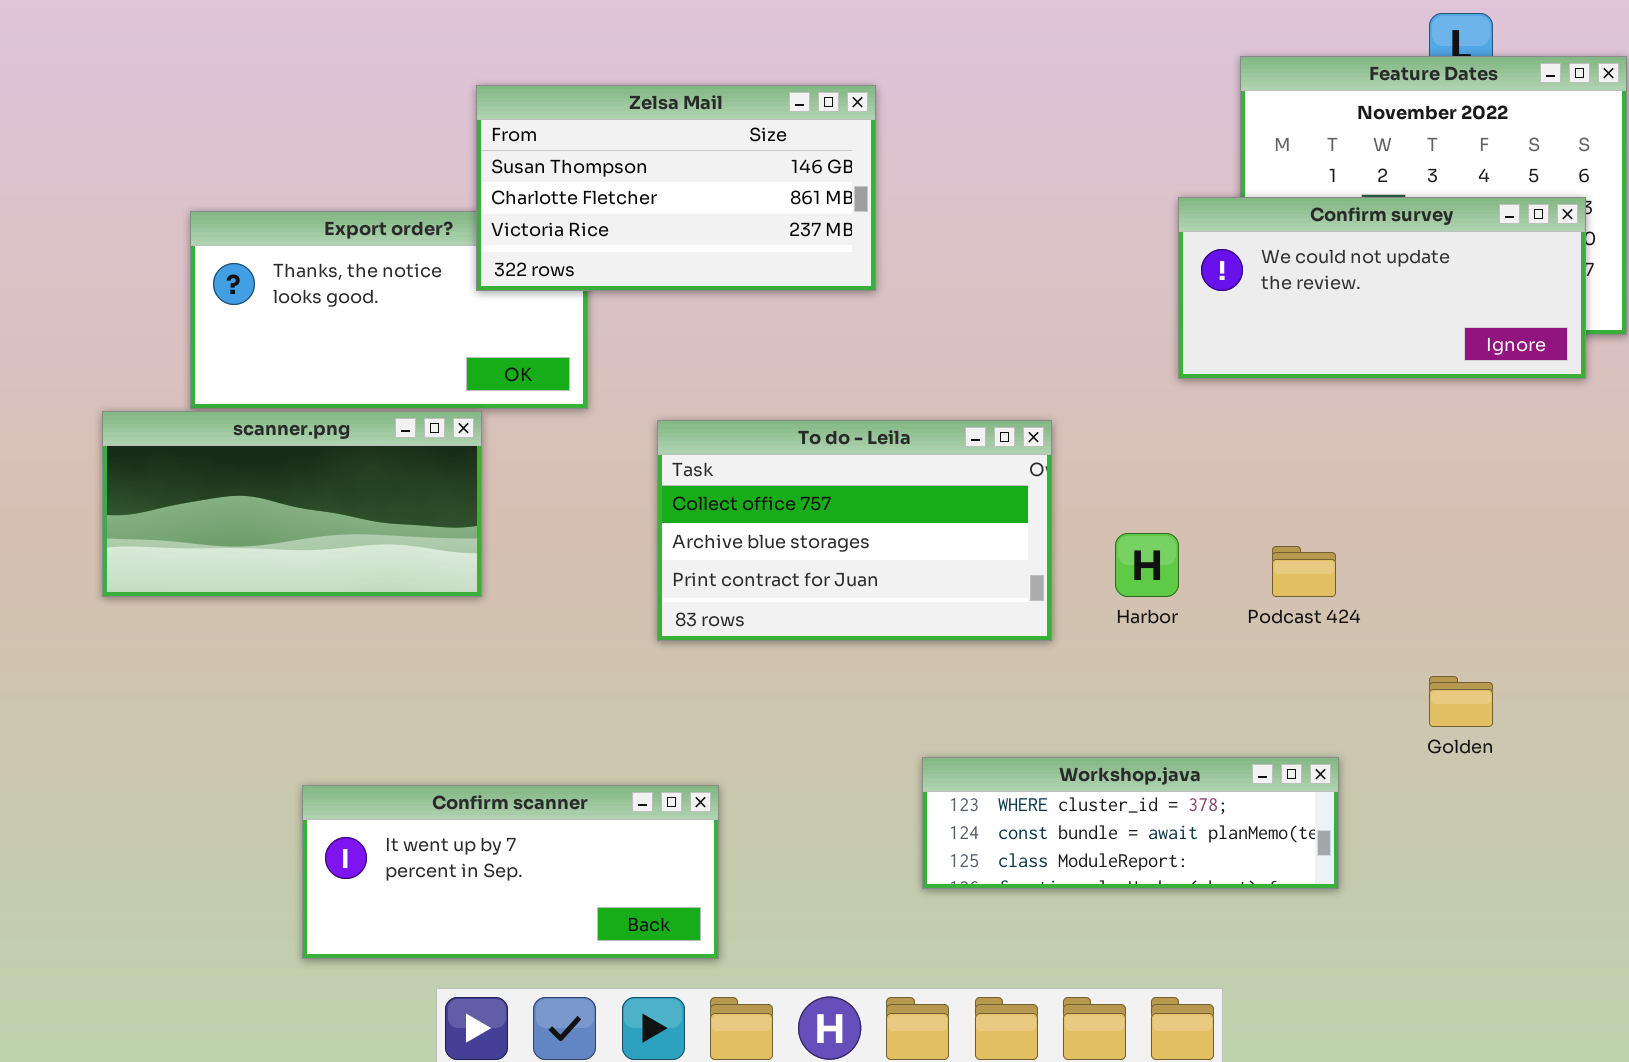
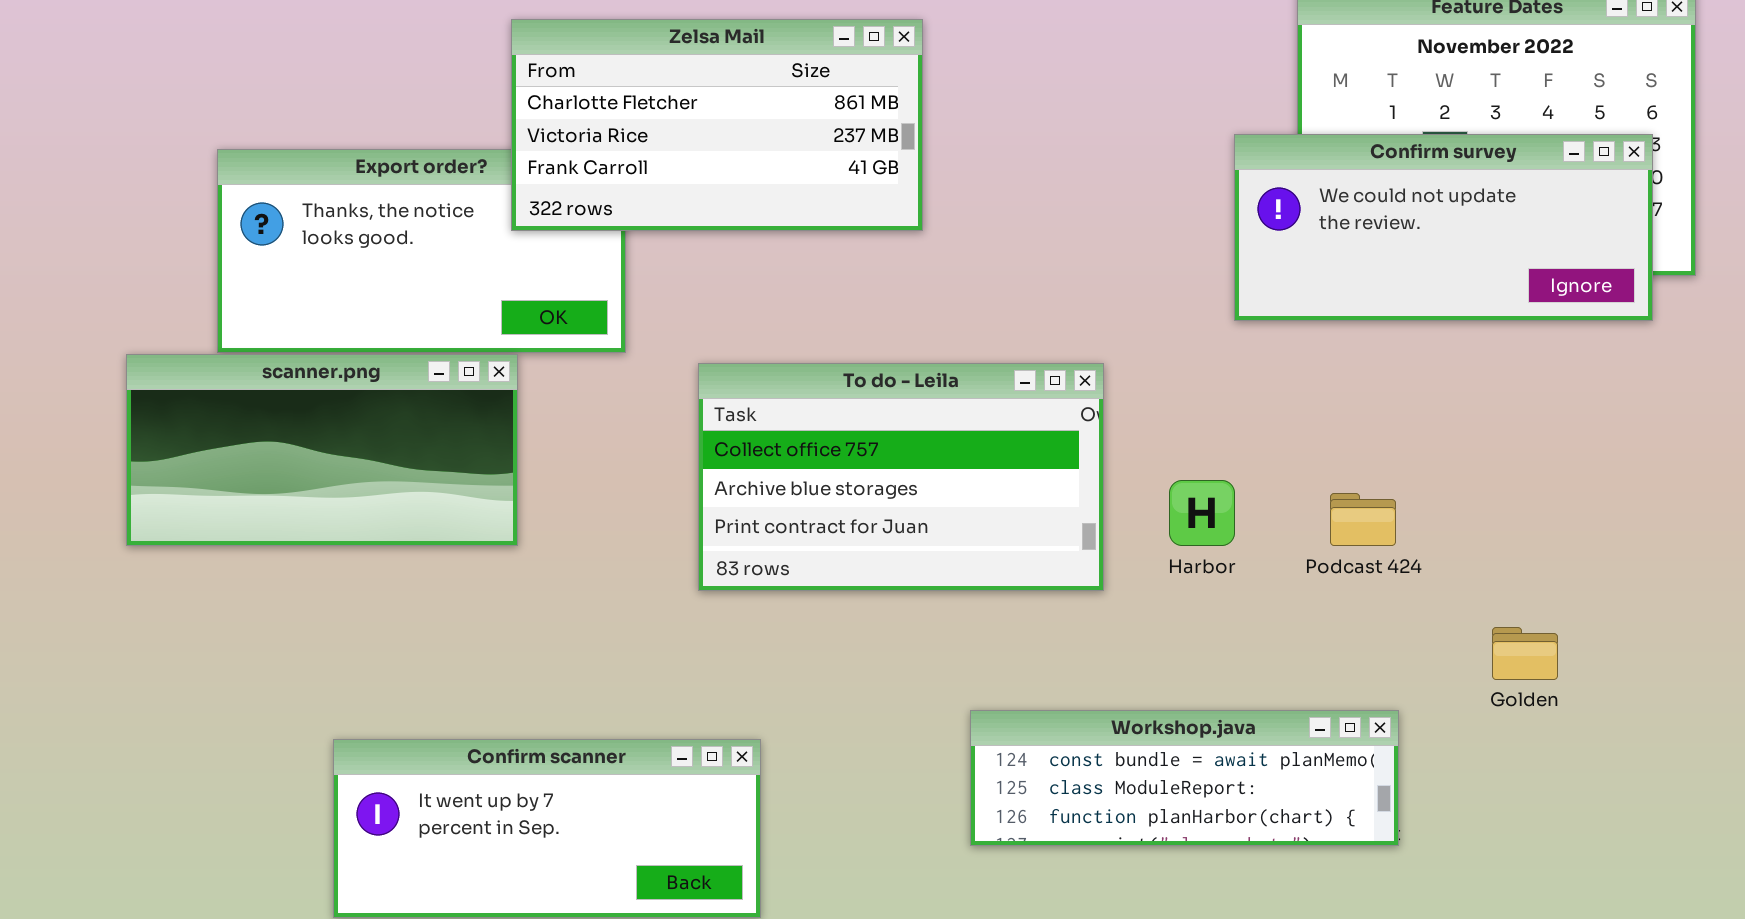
Zelsa Mail: [476,85,876,291] -> [511,19,923,231], scrolled down 1 row
Workshop.java: [922,757,1339,889] -> [970,710,1399,846], scrolled down 1 row

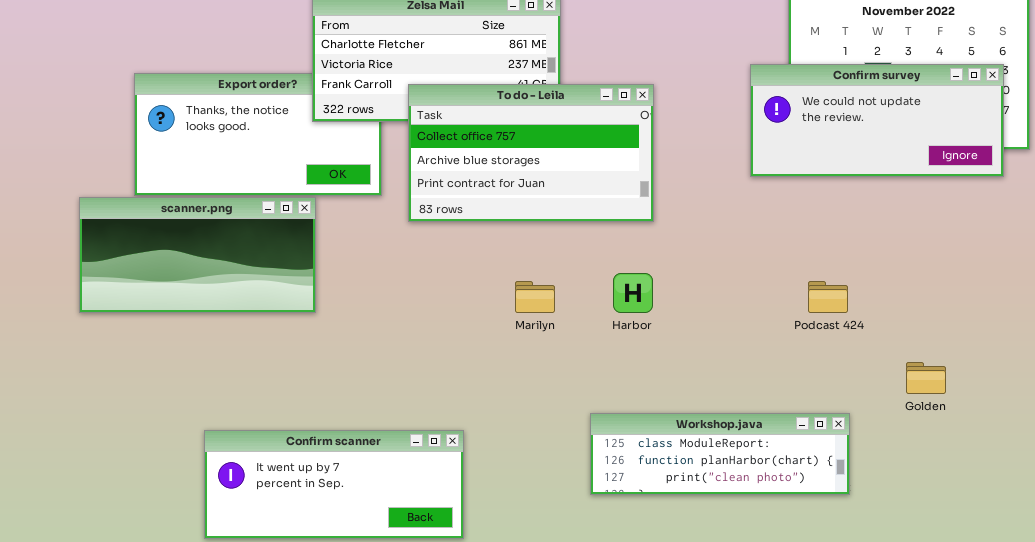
To do - Leila: [698,363,1104,591] -> [408,84,654,222], moved
Harbor: [1169,480,1235,546] -> [613,273,653,313], moved
Workshop.java: [970,710,1399,846] -> [590,413,850,495], scrolled down 1 row

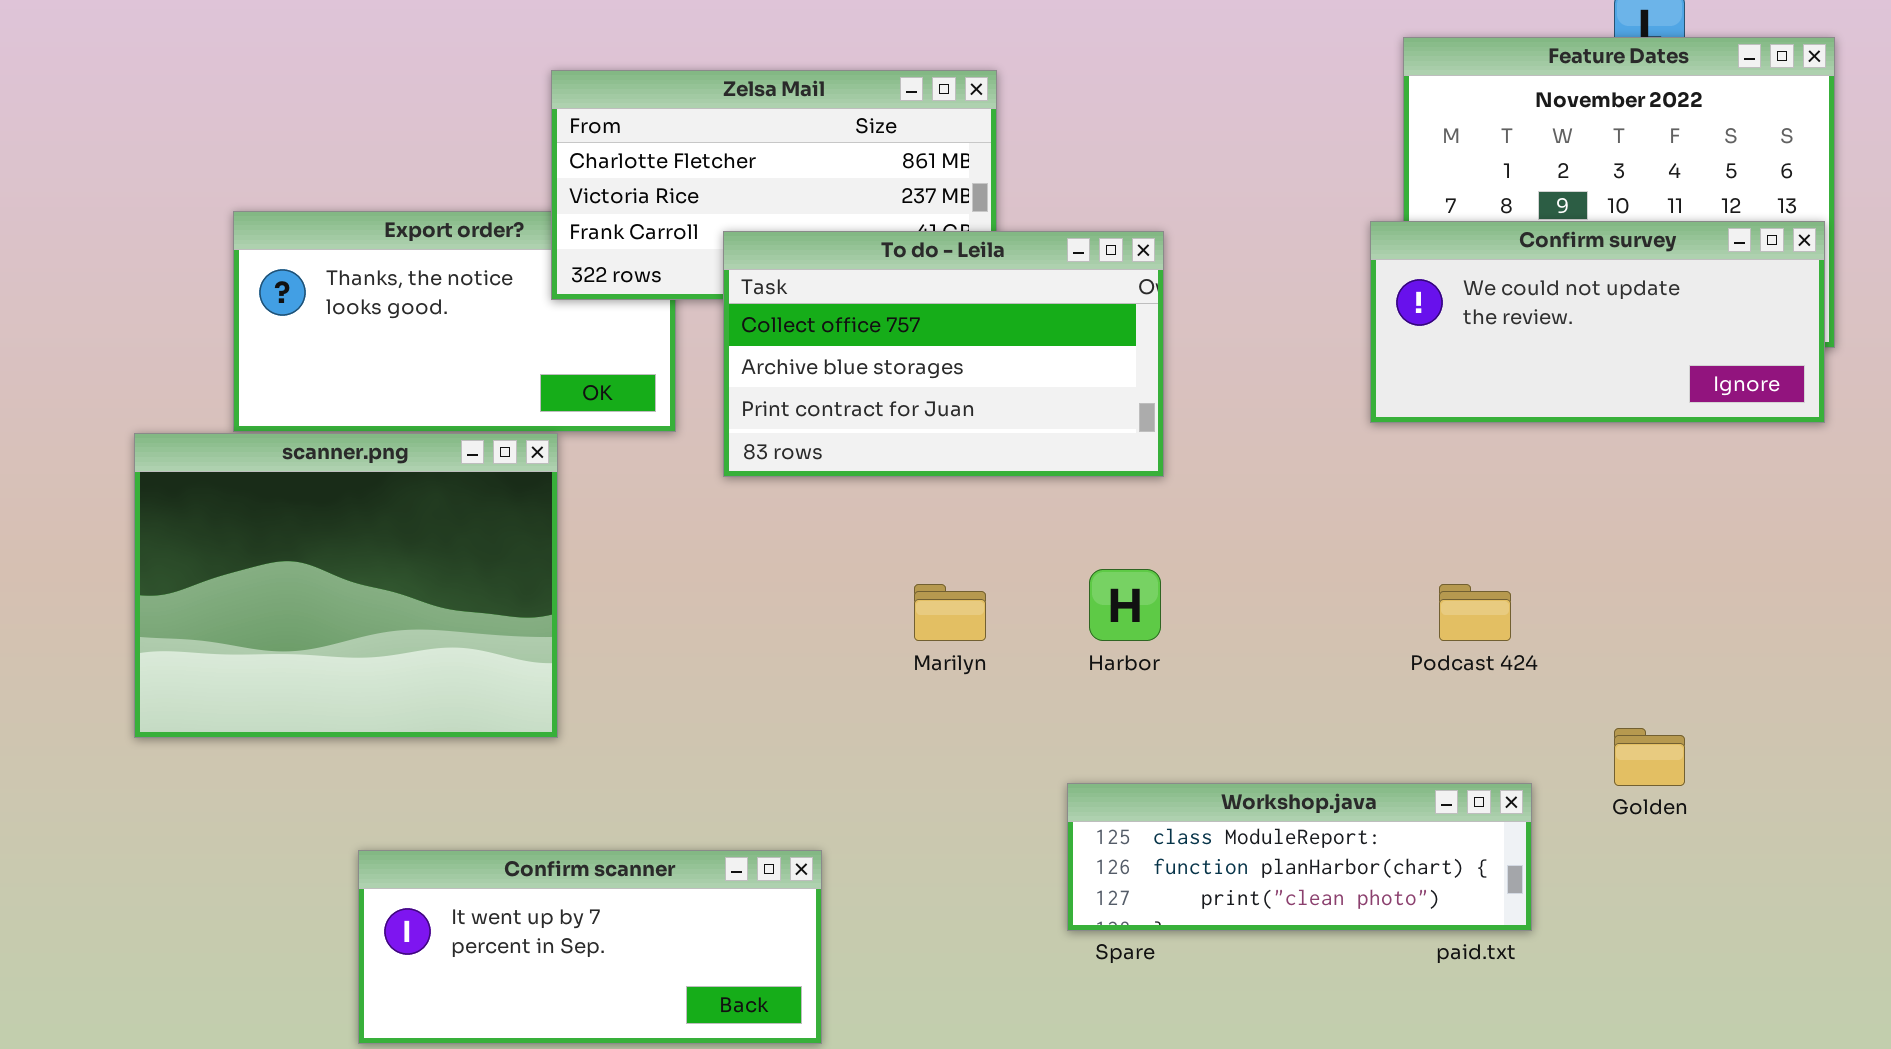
Confirm survey: [750,64,1004,177] -> [1370,221,1825,423], moved
scanner.png: [79,197,316,313] -> [134,433,558,738], resized
Workshop.java: [590,413,850,495] -> [1067,783,1532,931], moved

